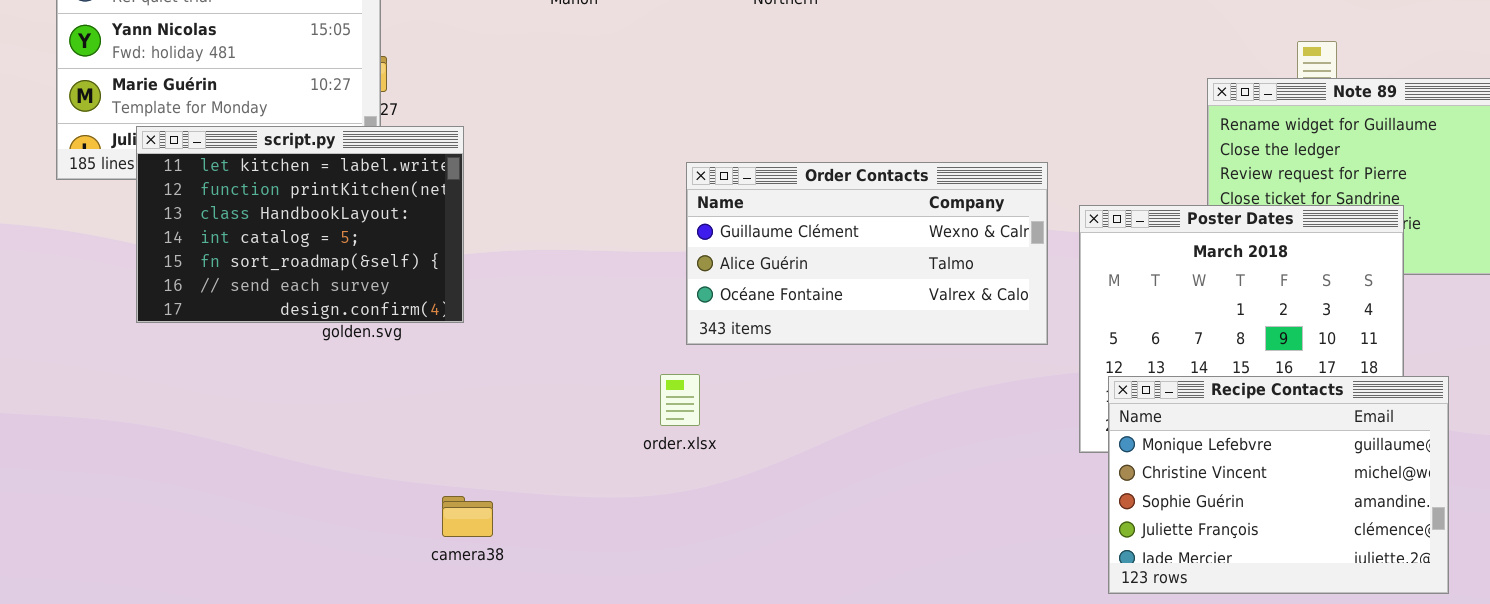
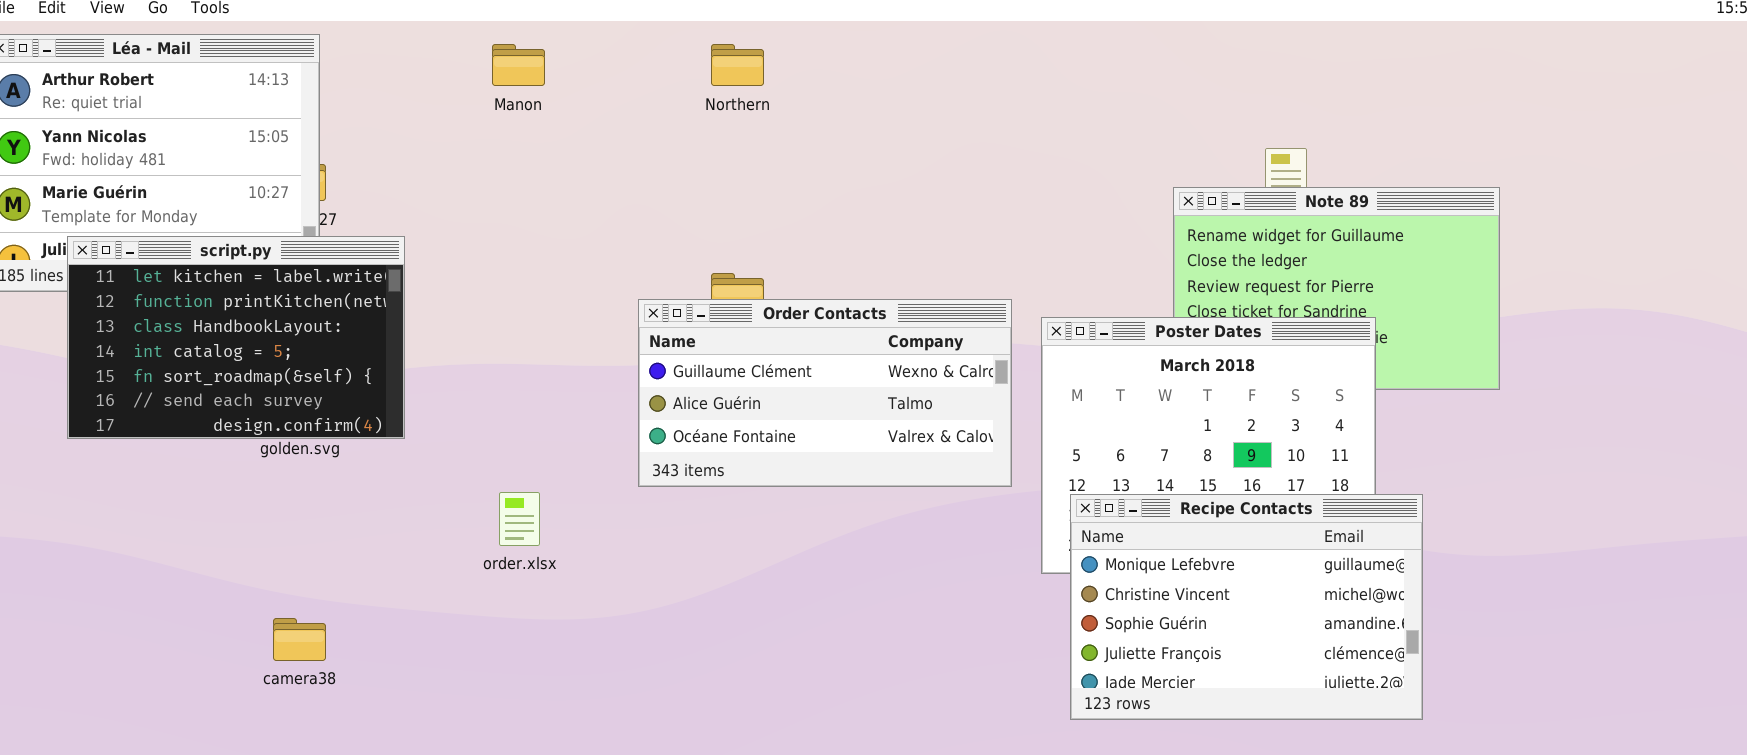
Order Contacts: [686,162,1048,345] -> [638,299,1012,487], moved
order.xlsx: [660,374,700,426] -> [499,492,540,546], moved
camera38: [442,496,493,537] -> [273,618,326,661], moved

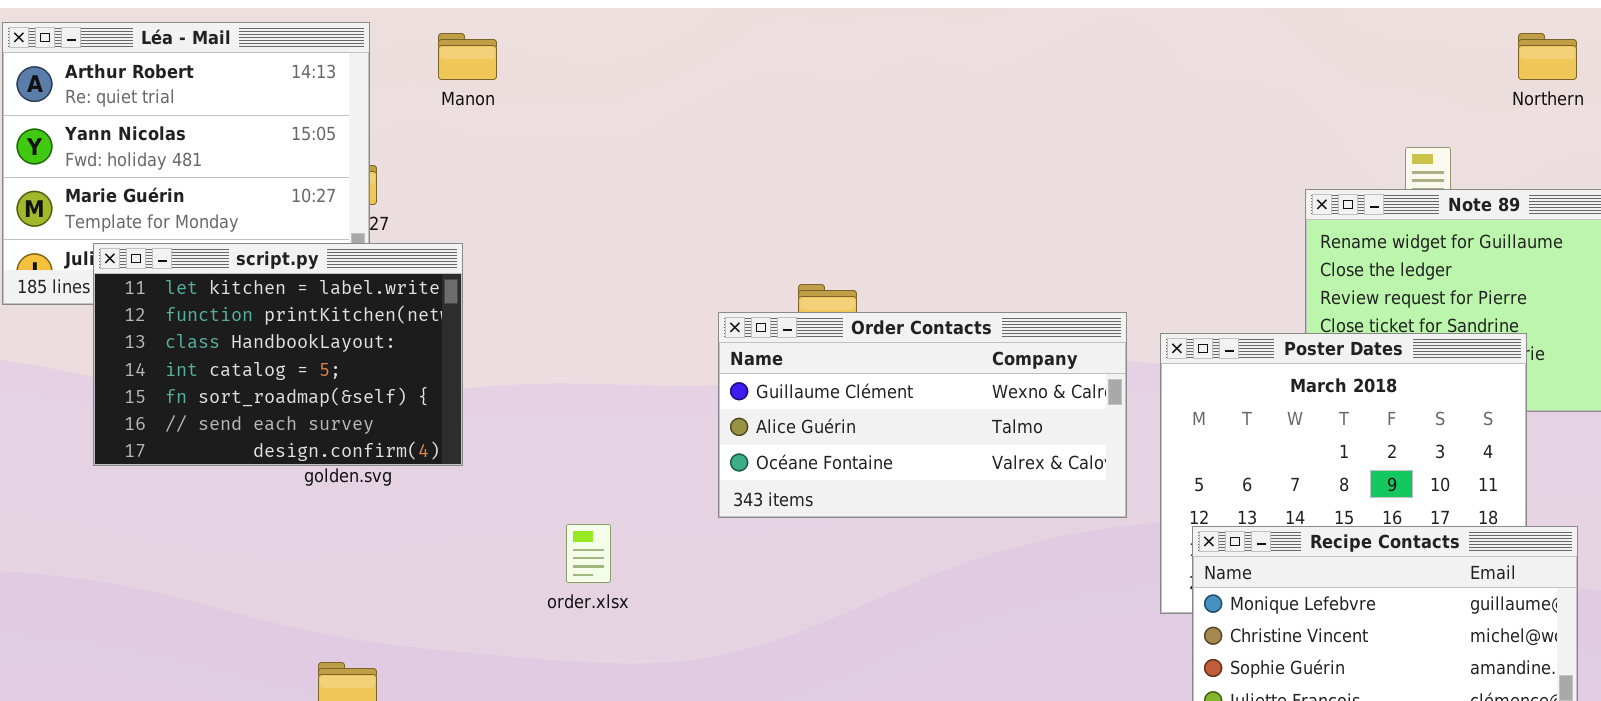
Manon: [492,44,545,86] -> [438,33,497,80], moved
Northern: [711,44,764,86] -> [1518,33,1577,80], moved

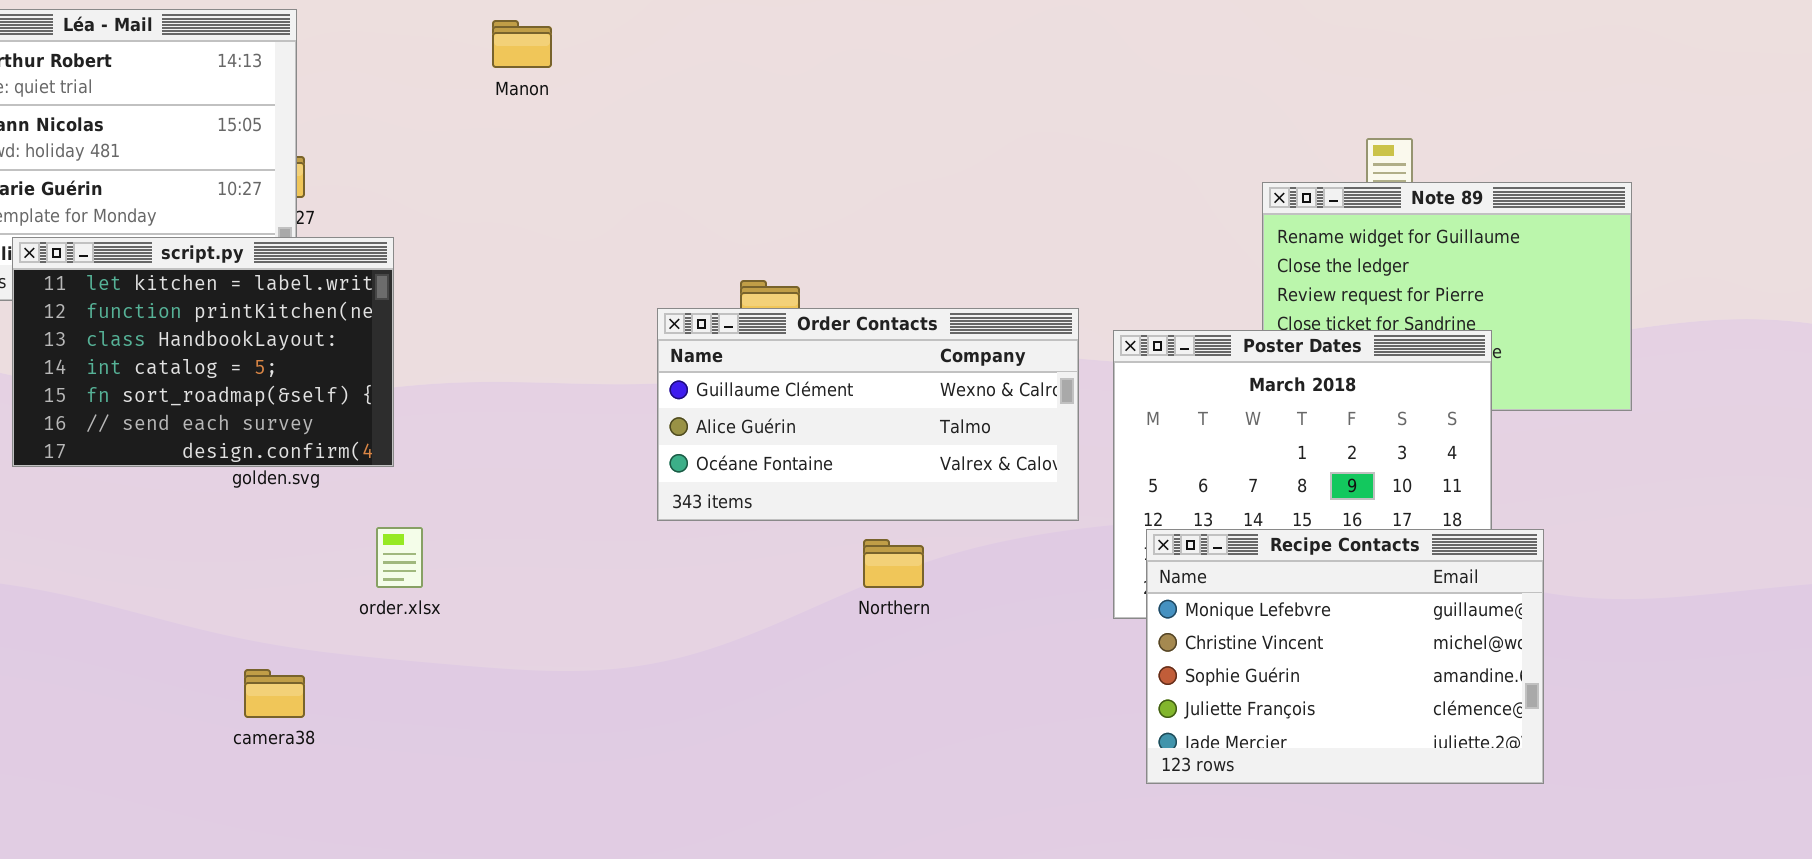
Manon: [438,33,497,80] -> [492,20,552,68], moved
Northern: [1518,33,1577,80] -> [863,539,924,588], moved
order.xlsx: [566,524,611,583] -> [376,527,423,588], moved

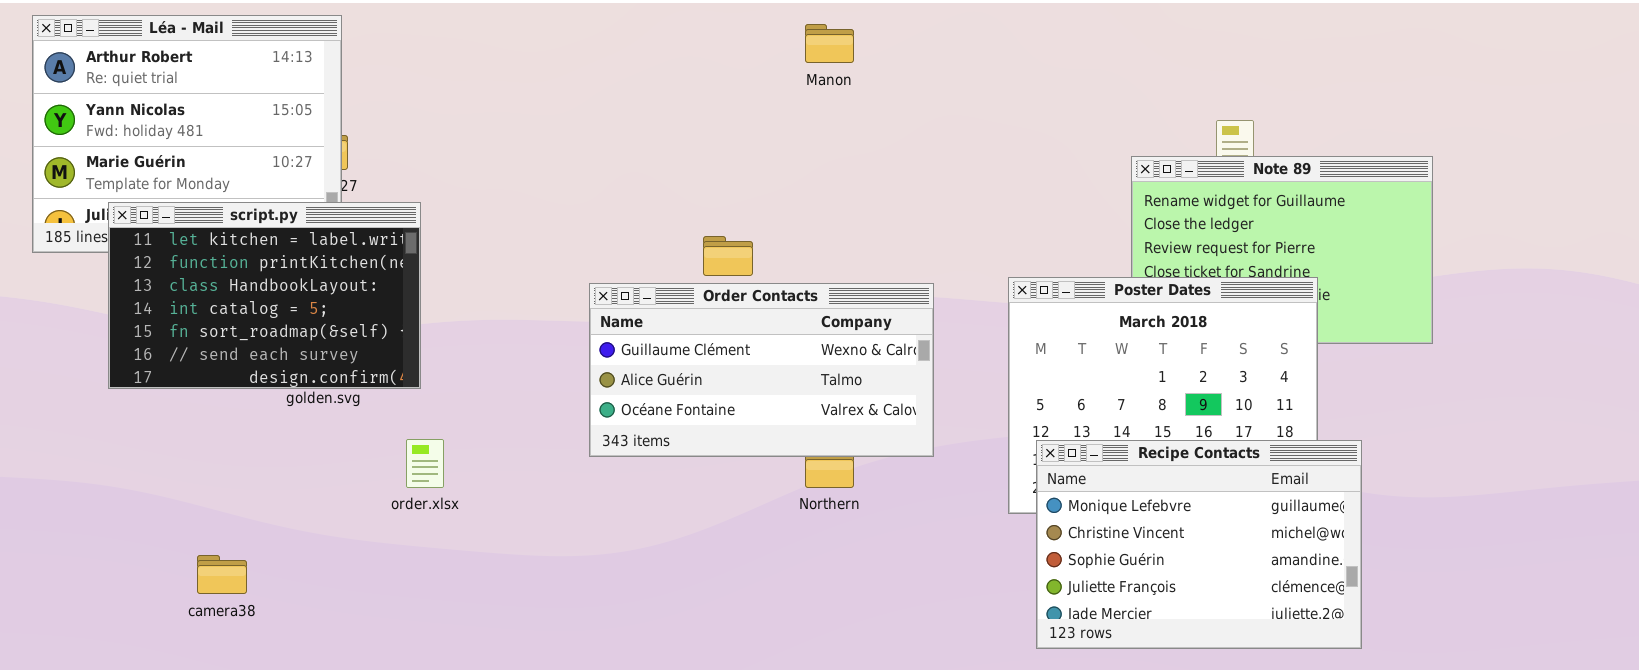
Manon: [492,20,552,68] -> [805,24,854,63], moved
Order Contacts: [657,308,1079,521] -> [589,283,934,457], moved
camera38: [244,669,305,718] -> [197,555,247,594], moved

